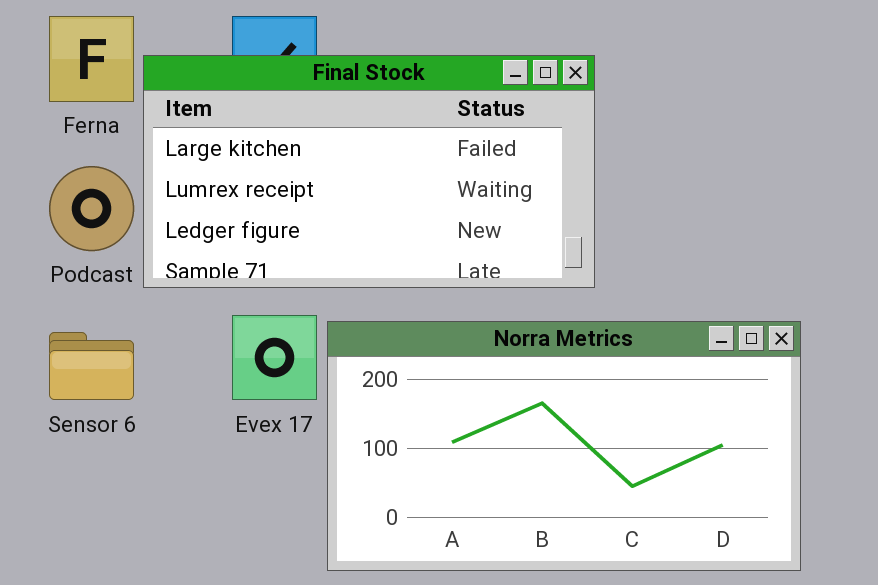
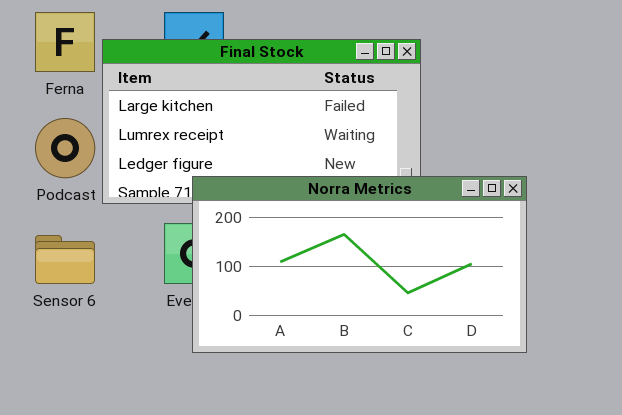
Norra Metrics: [327,321,801,571] -> [192,176,527,353], moved

